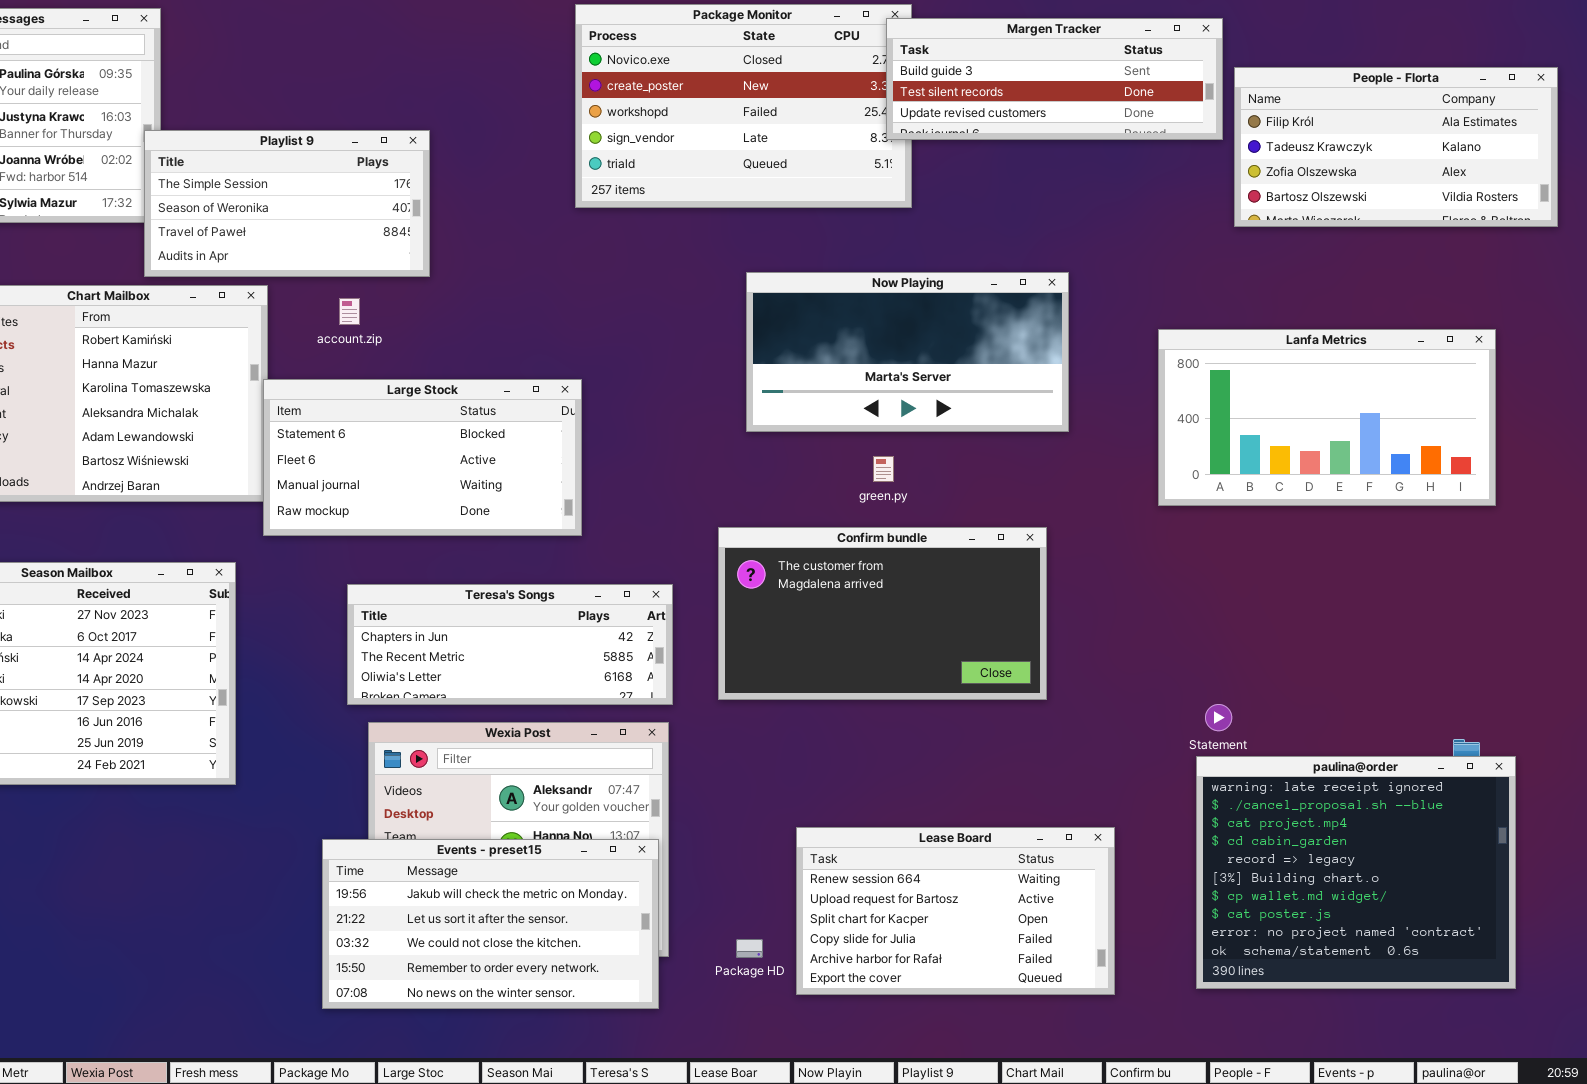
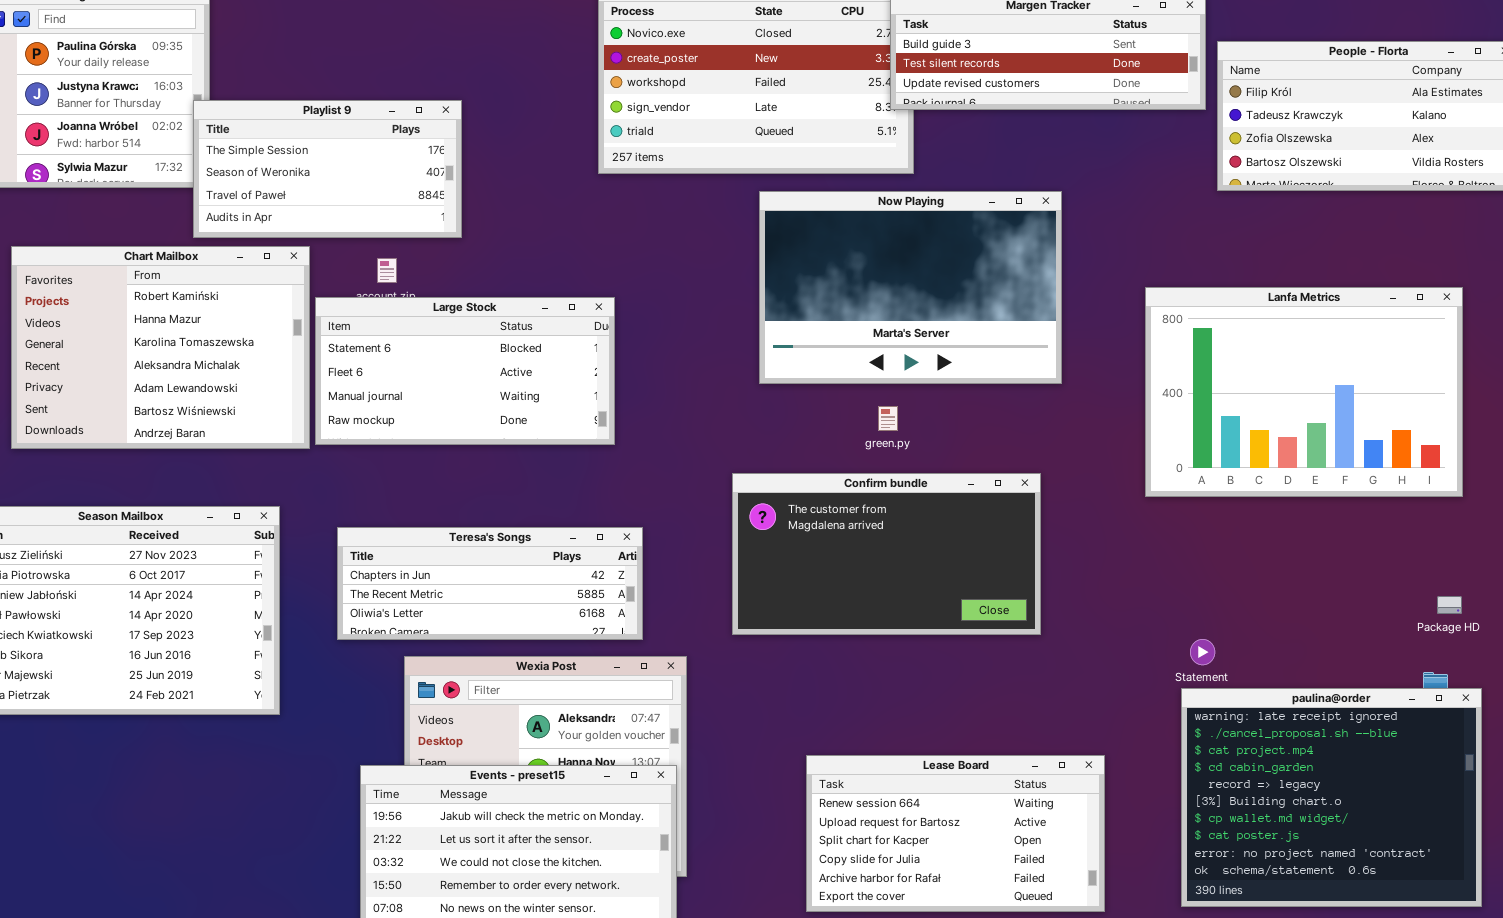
Now Playing: [746,272,1069,432] -> [759,191,1062,384], resized
Lanfa Metrics: [1158,329,1496,506] -> [1145,287,1463,497], resized
Large Stock: [263,379,582,536] -> [315,297,615,445], moved
Teresa's Songs: [347,584,673,705] -> [337,527,643,640], moved
Package HD: [736,939,763,958] -> [1437,596,1462,614], moved

